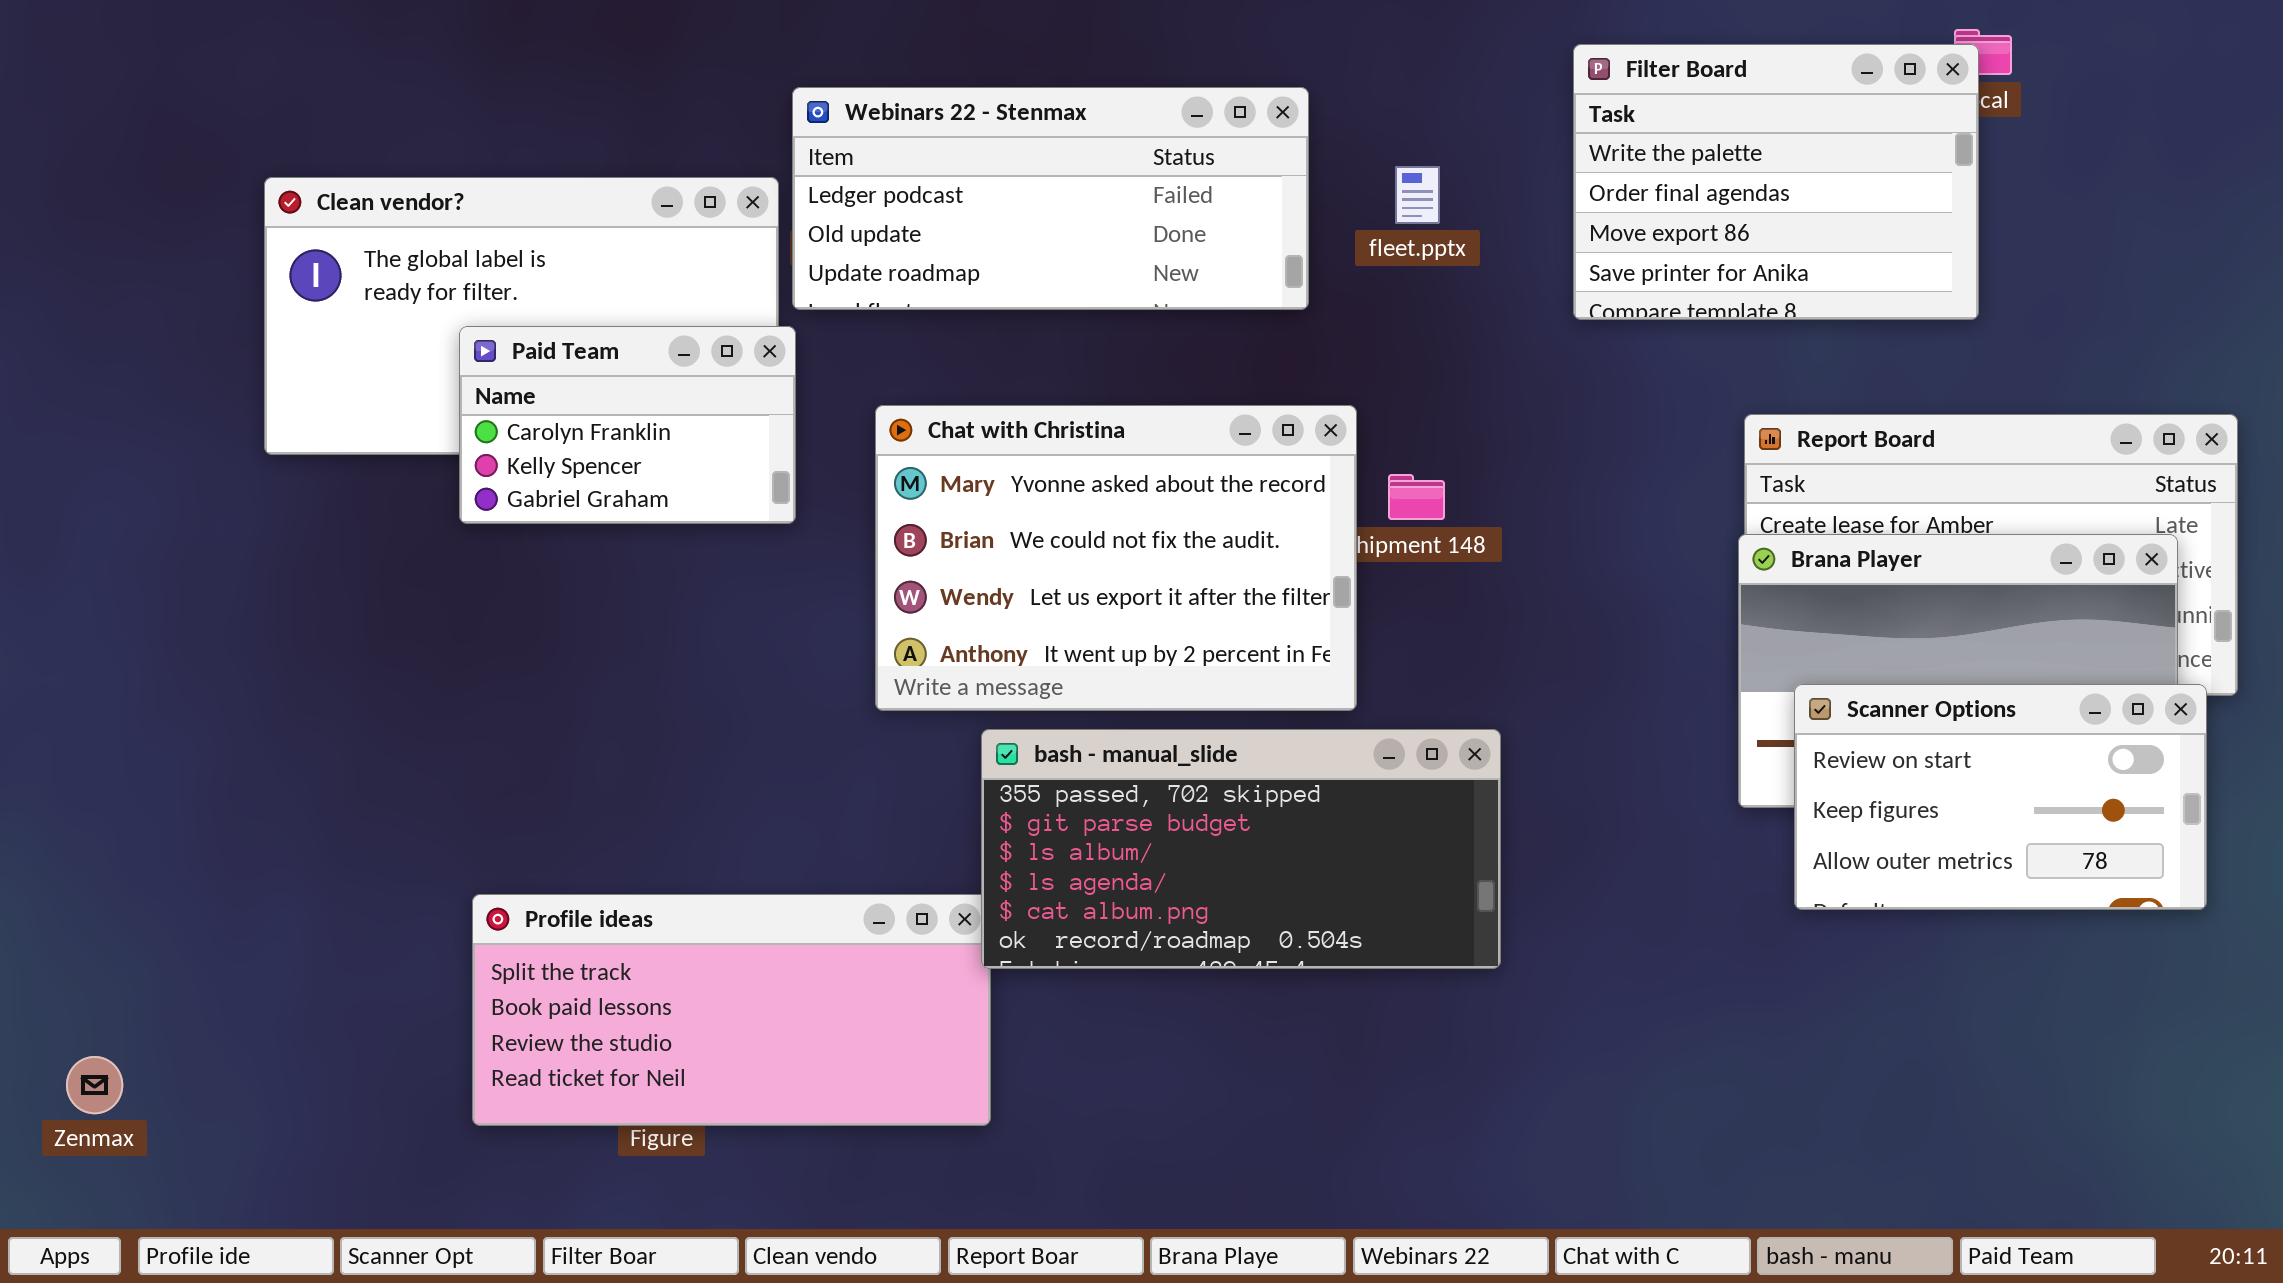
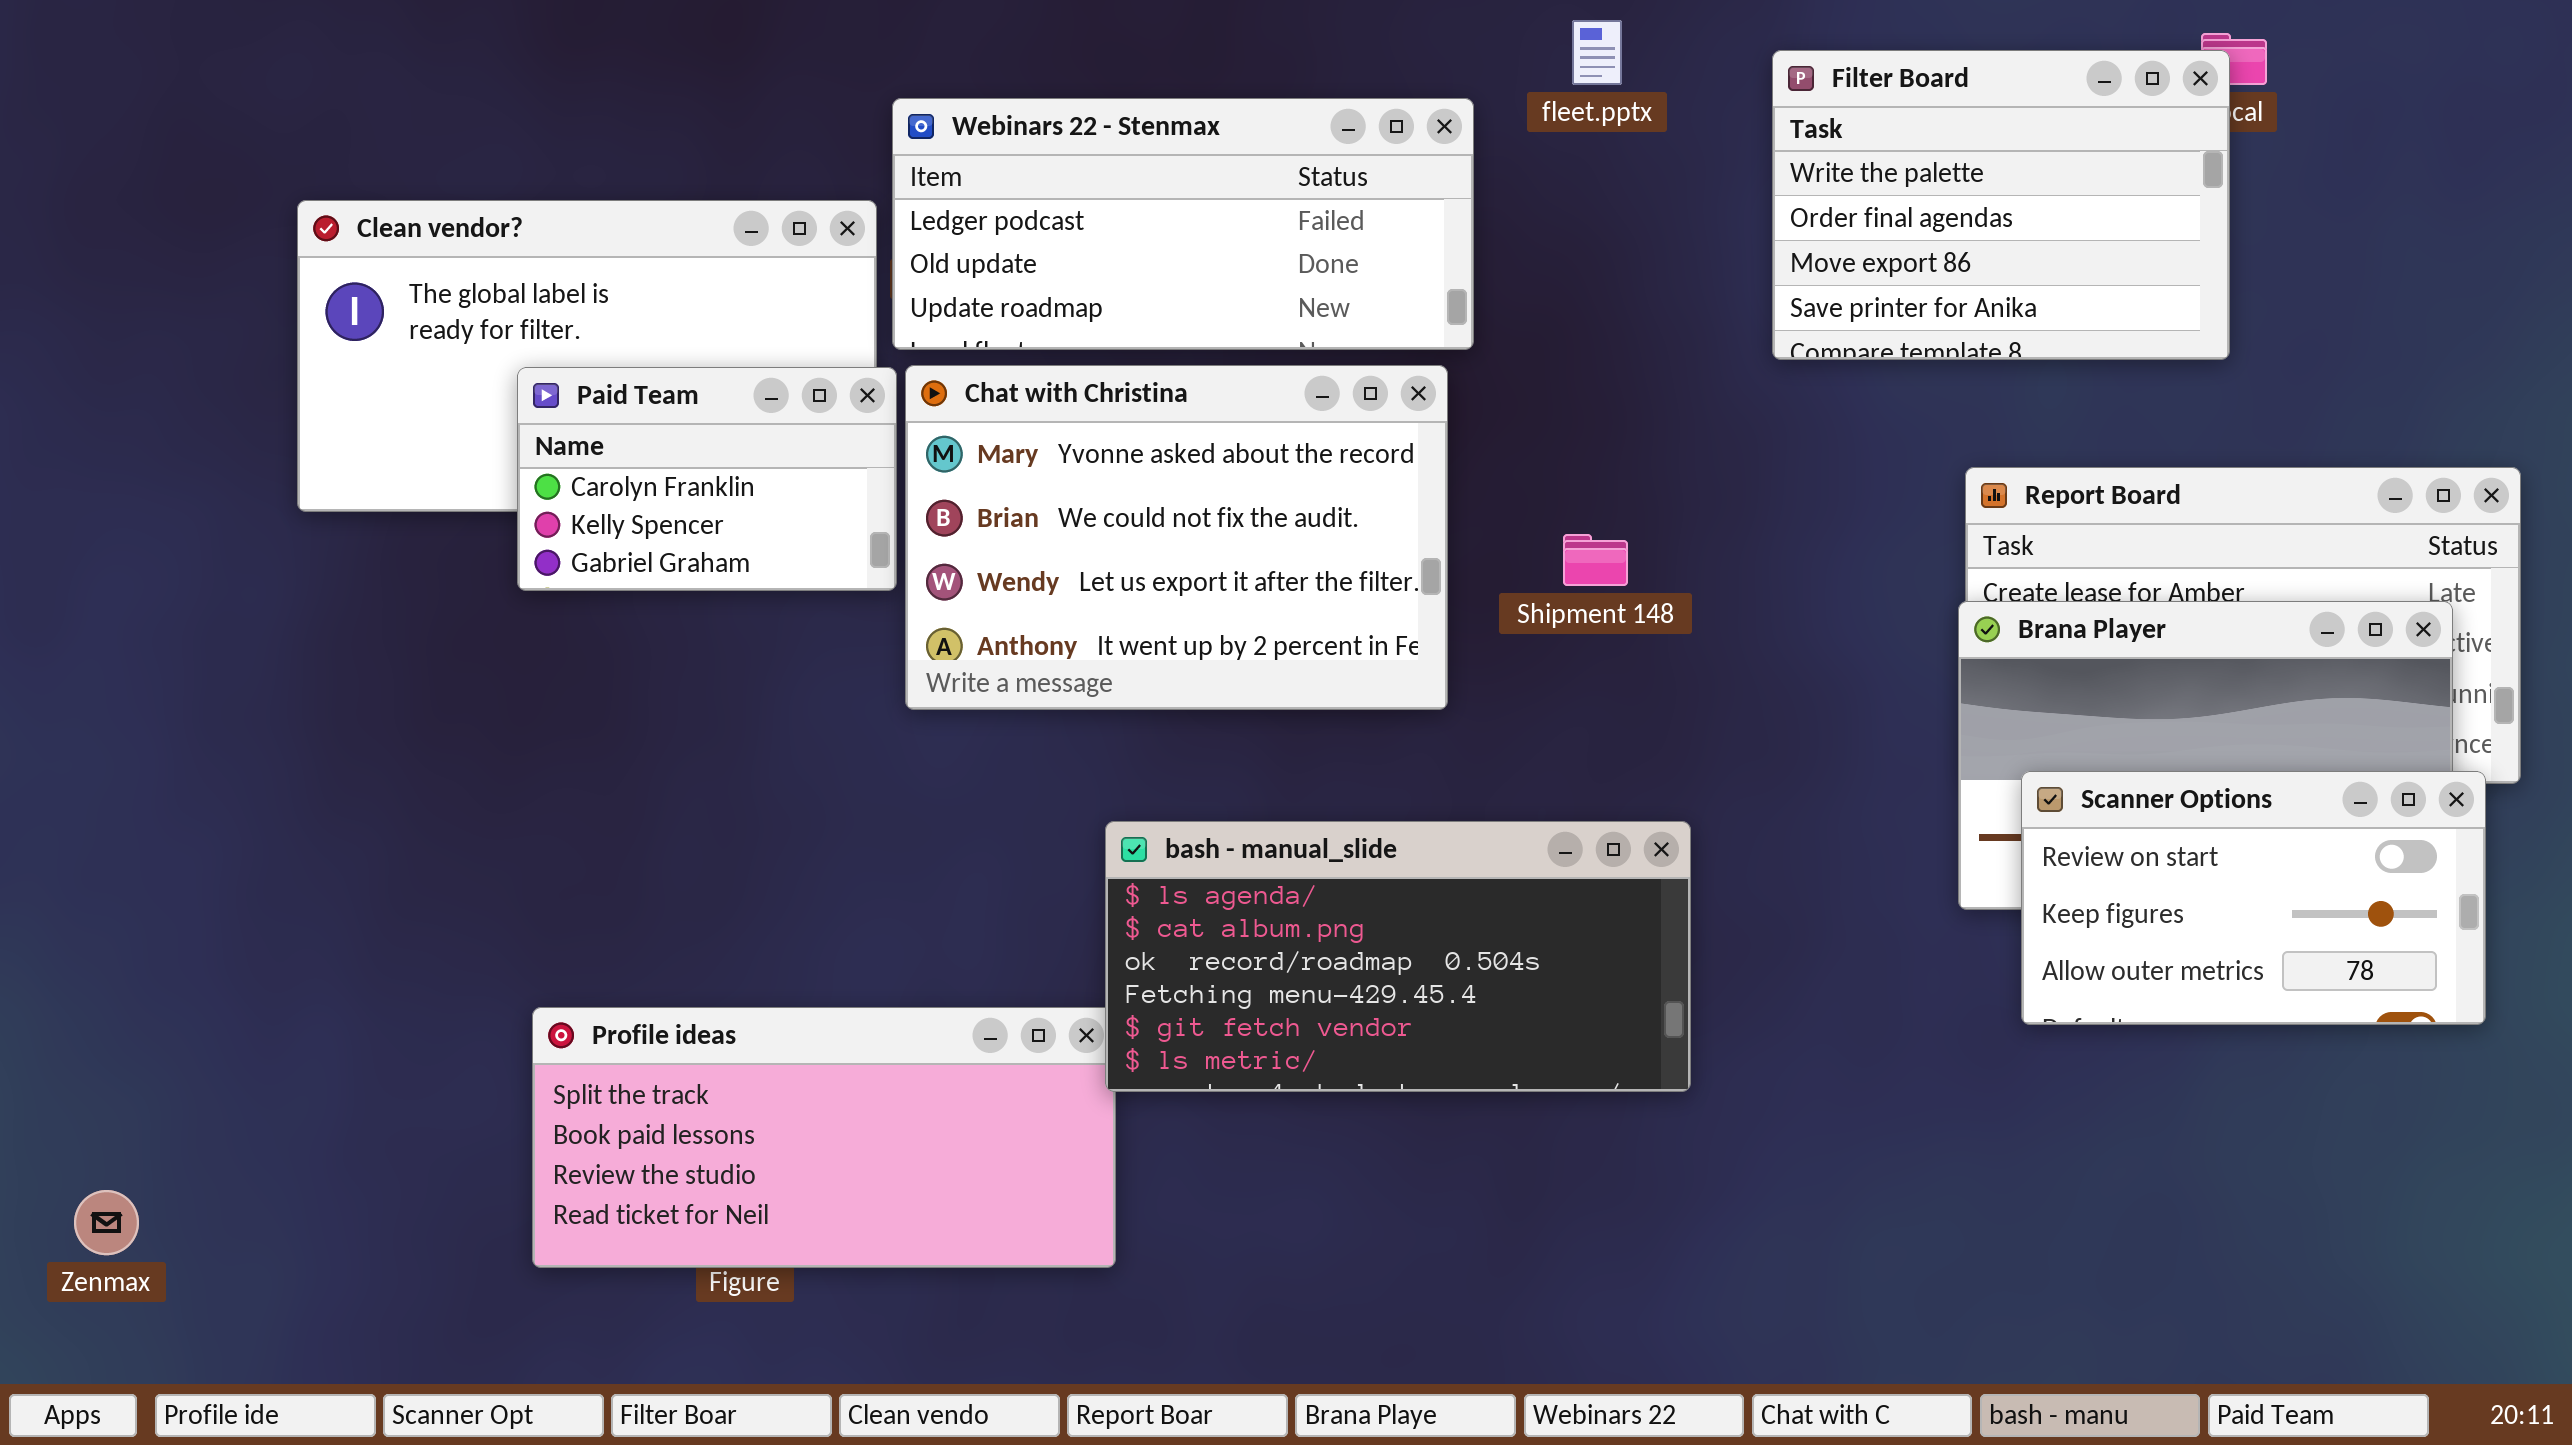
fleet.pptx: [1395,166,1440,224] -> [1572,20,1622,85], moved
Chat with Christina: [875,405,1357,711] -> [905,365,1448,710], moved
bash - manual_slide: [981,729,1501,969] -> [1105,821,1691,1092], scrolled down 3 rows

